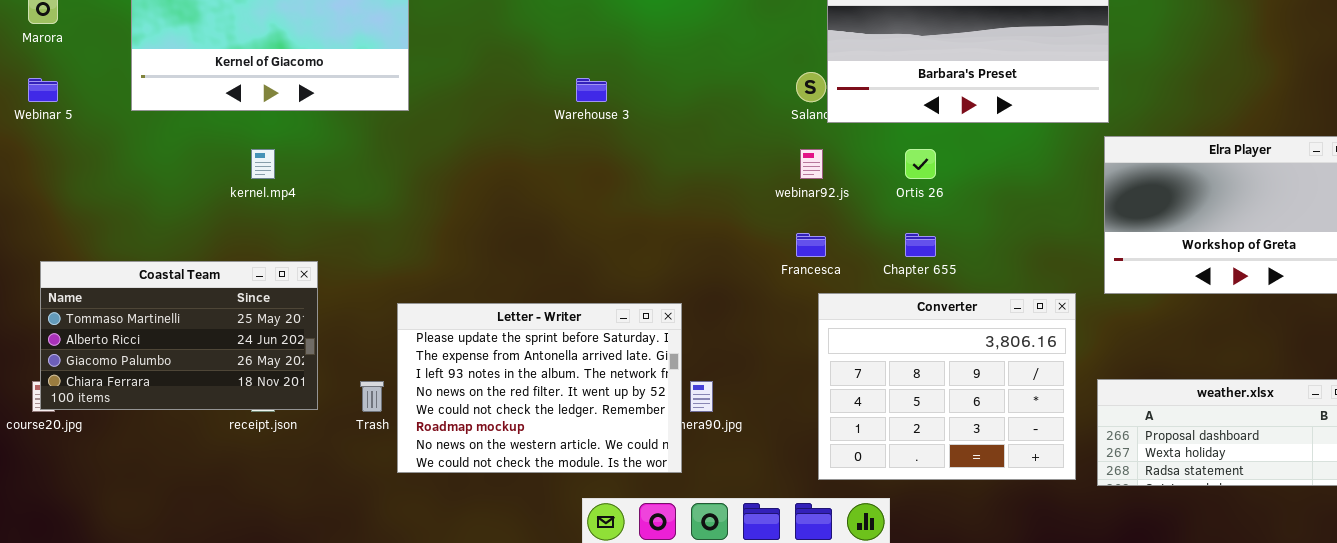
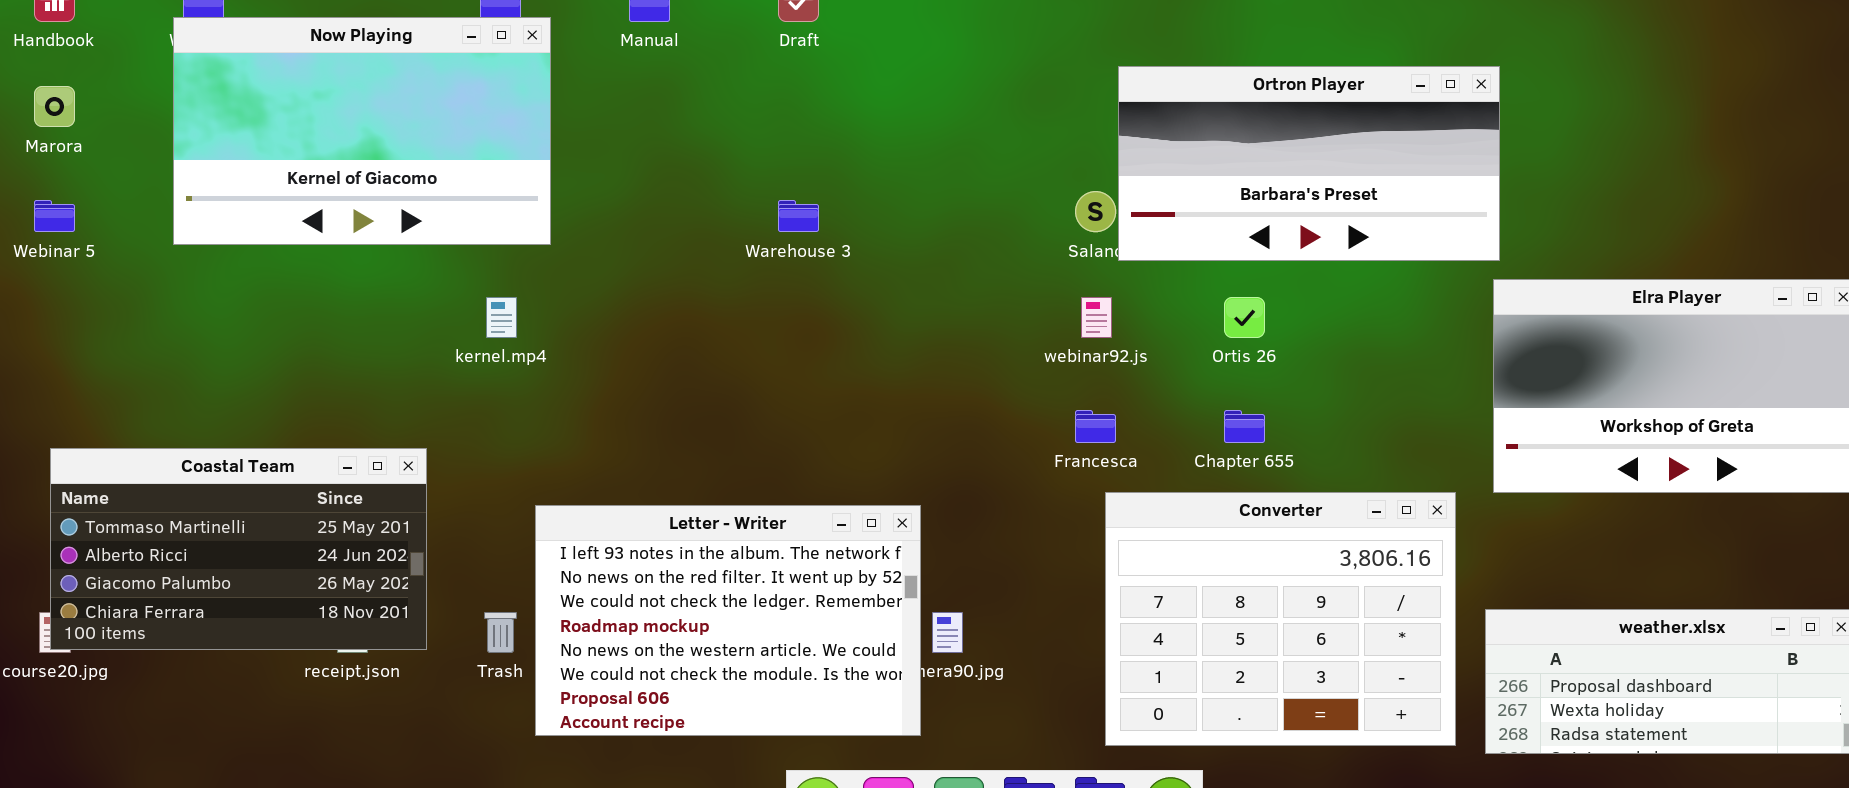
kernel.mp4: [251,149,275,179] -> [486,297,517,338], moved
Letter - Writer: [397,303,682,473] -> [535,505,921,736], scrolled down 2 rows

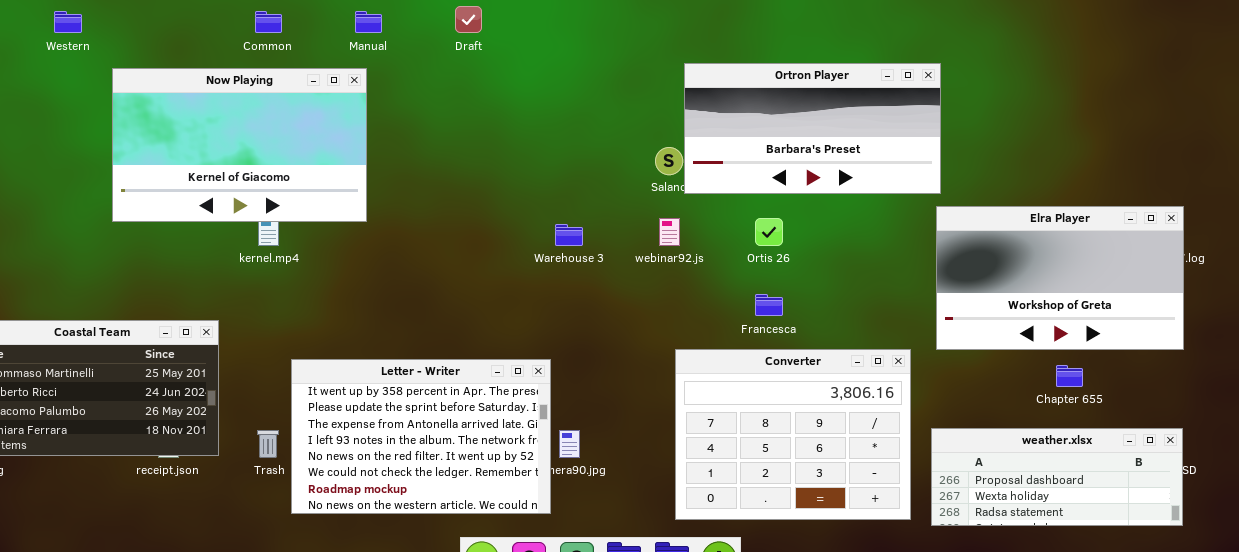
Now Playing: [173,17,551,245] -> [112,68,367,222], moved
Warehouse 3: [778,200,819,232] -> [555,224,583,246], moved
Francesca: [1075,410,1116,443] -> [755,294,783,316], moved
Chapter 655: [1224,410,1265,443] -> [1056,365,1083,387], moved
Letter - Writer: [535,505,921,736] -> [291,359,551,514], scrolled up 3 rows

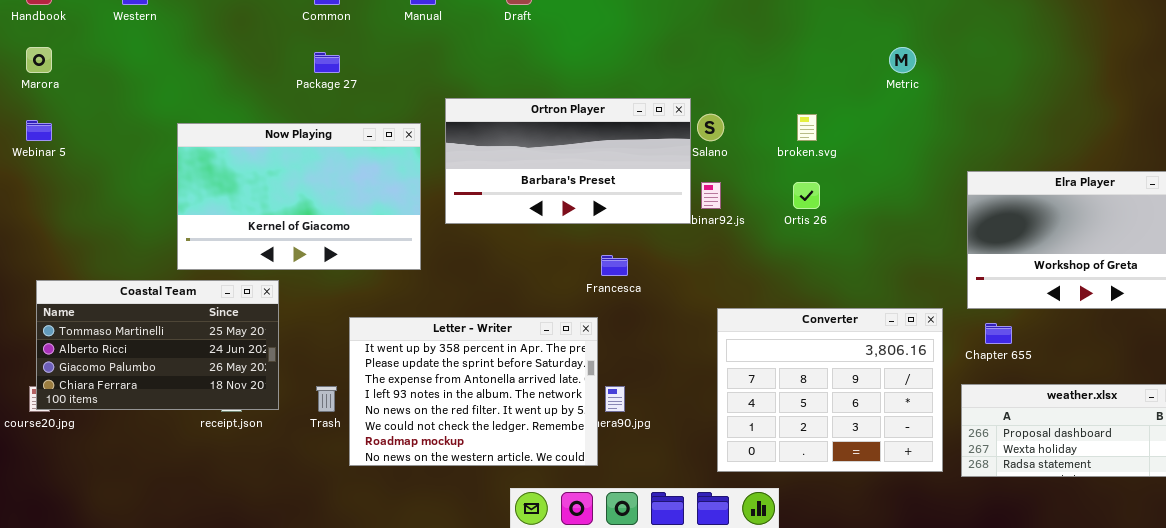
Ortron Player: [684,63,941,194] -> [445,98,691,224], moved
Now Playing: [112,68,367,222] -> [177,123,421,270], moved
Francesca: [755,294,783,316] -> [601,255,628,276], moved
Chapter 655: [1056,365,1083,387] -> [985,323,1012,344], moved

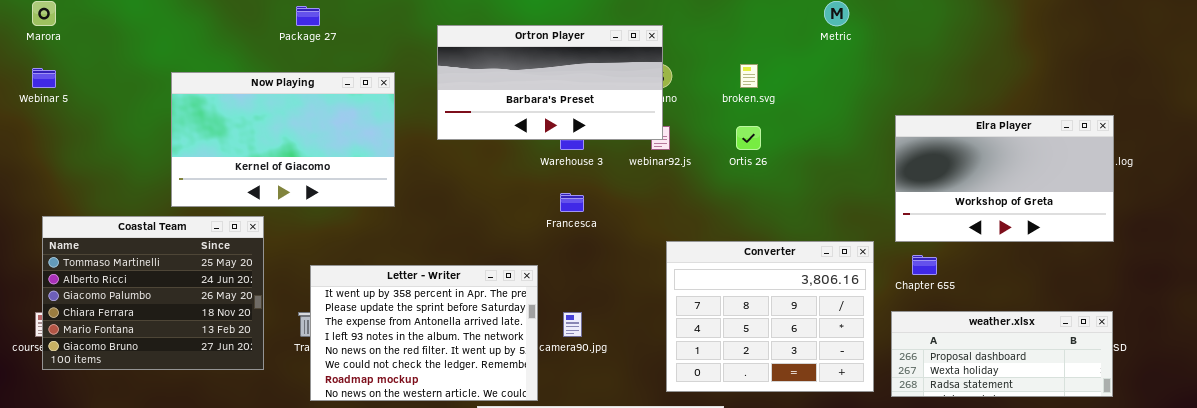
Ortron Player: [445,98,691,224] -> [437,25,663,140], moved
Coastal Team: [36,280,279,410] -> [42,216,264,370], resized
Letter - Writer: [349,317,598,466] -> [310,265,538,401], moved

